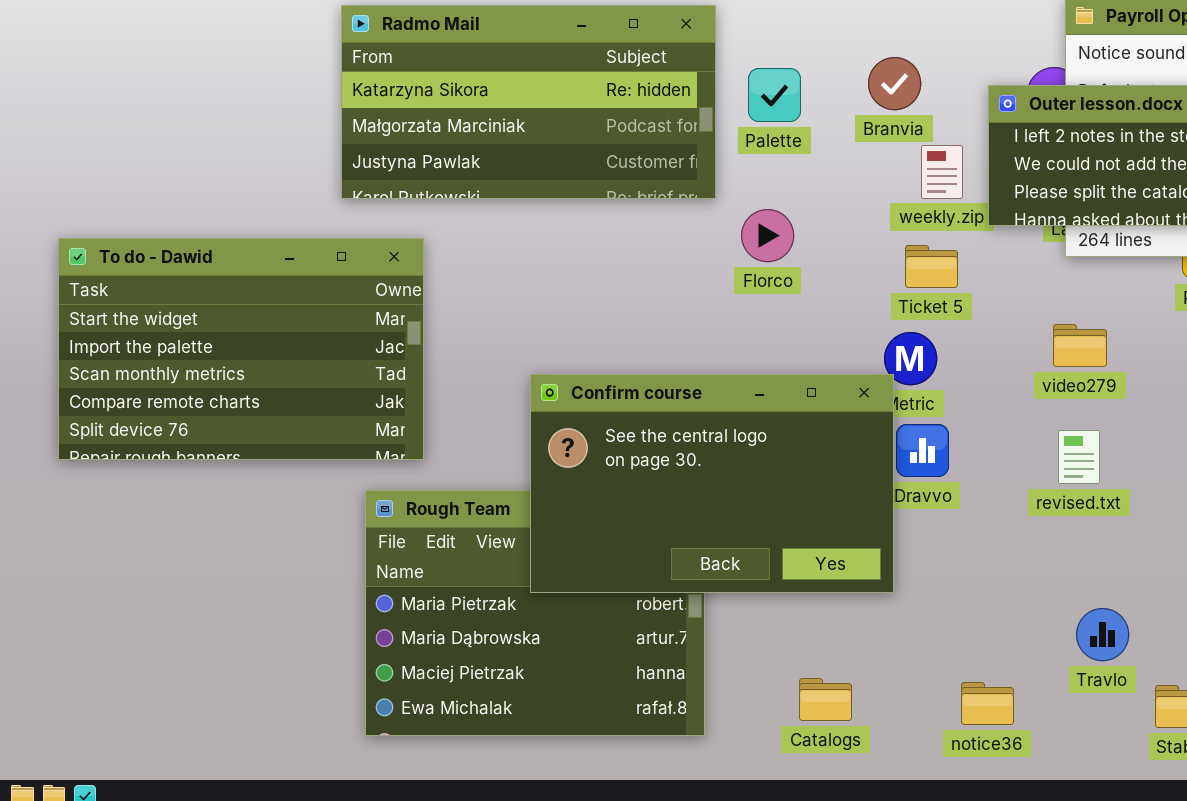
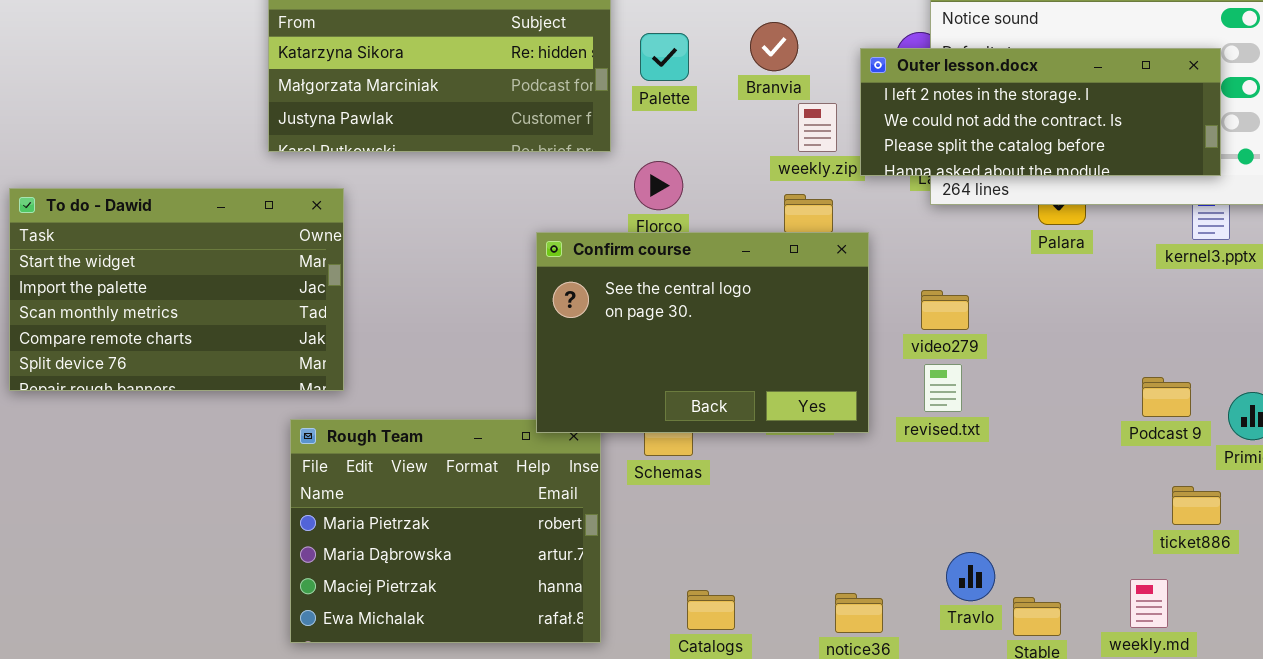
video279: [1053,324,1107,367] -> [921,290,969,330], moved
Confirm course: [530,374,894,593] -> [536,232,869,433], moved
Travlo: [1076,608,1129,661] -> [946,552,995,601], moved

